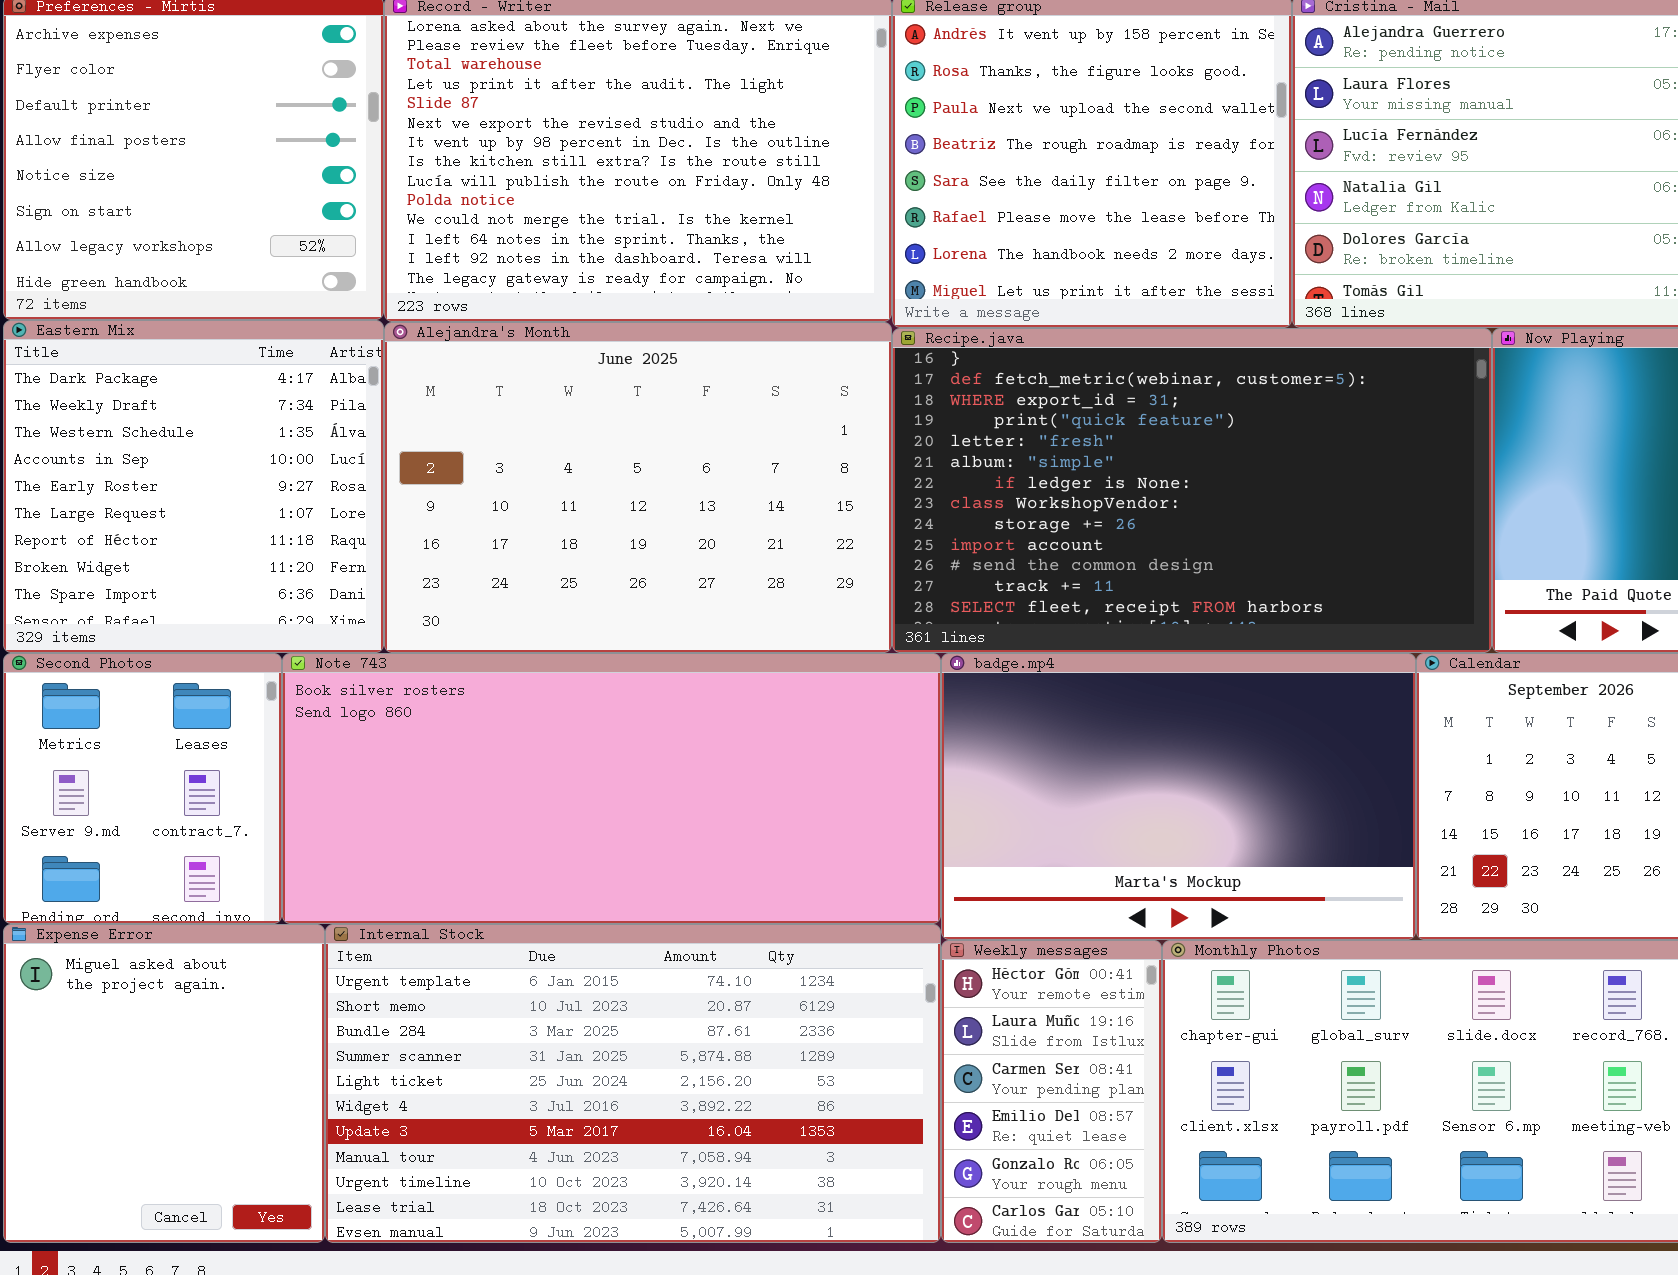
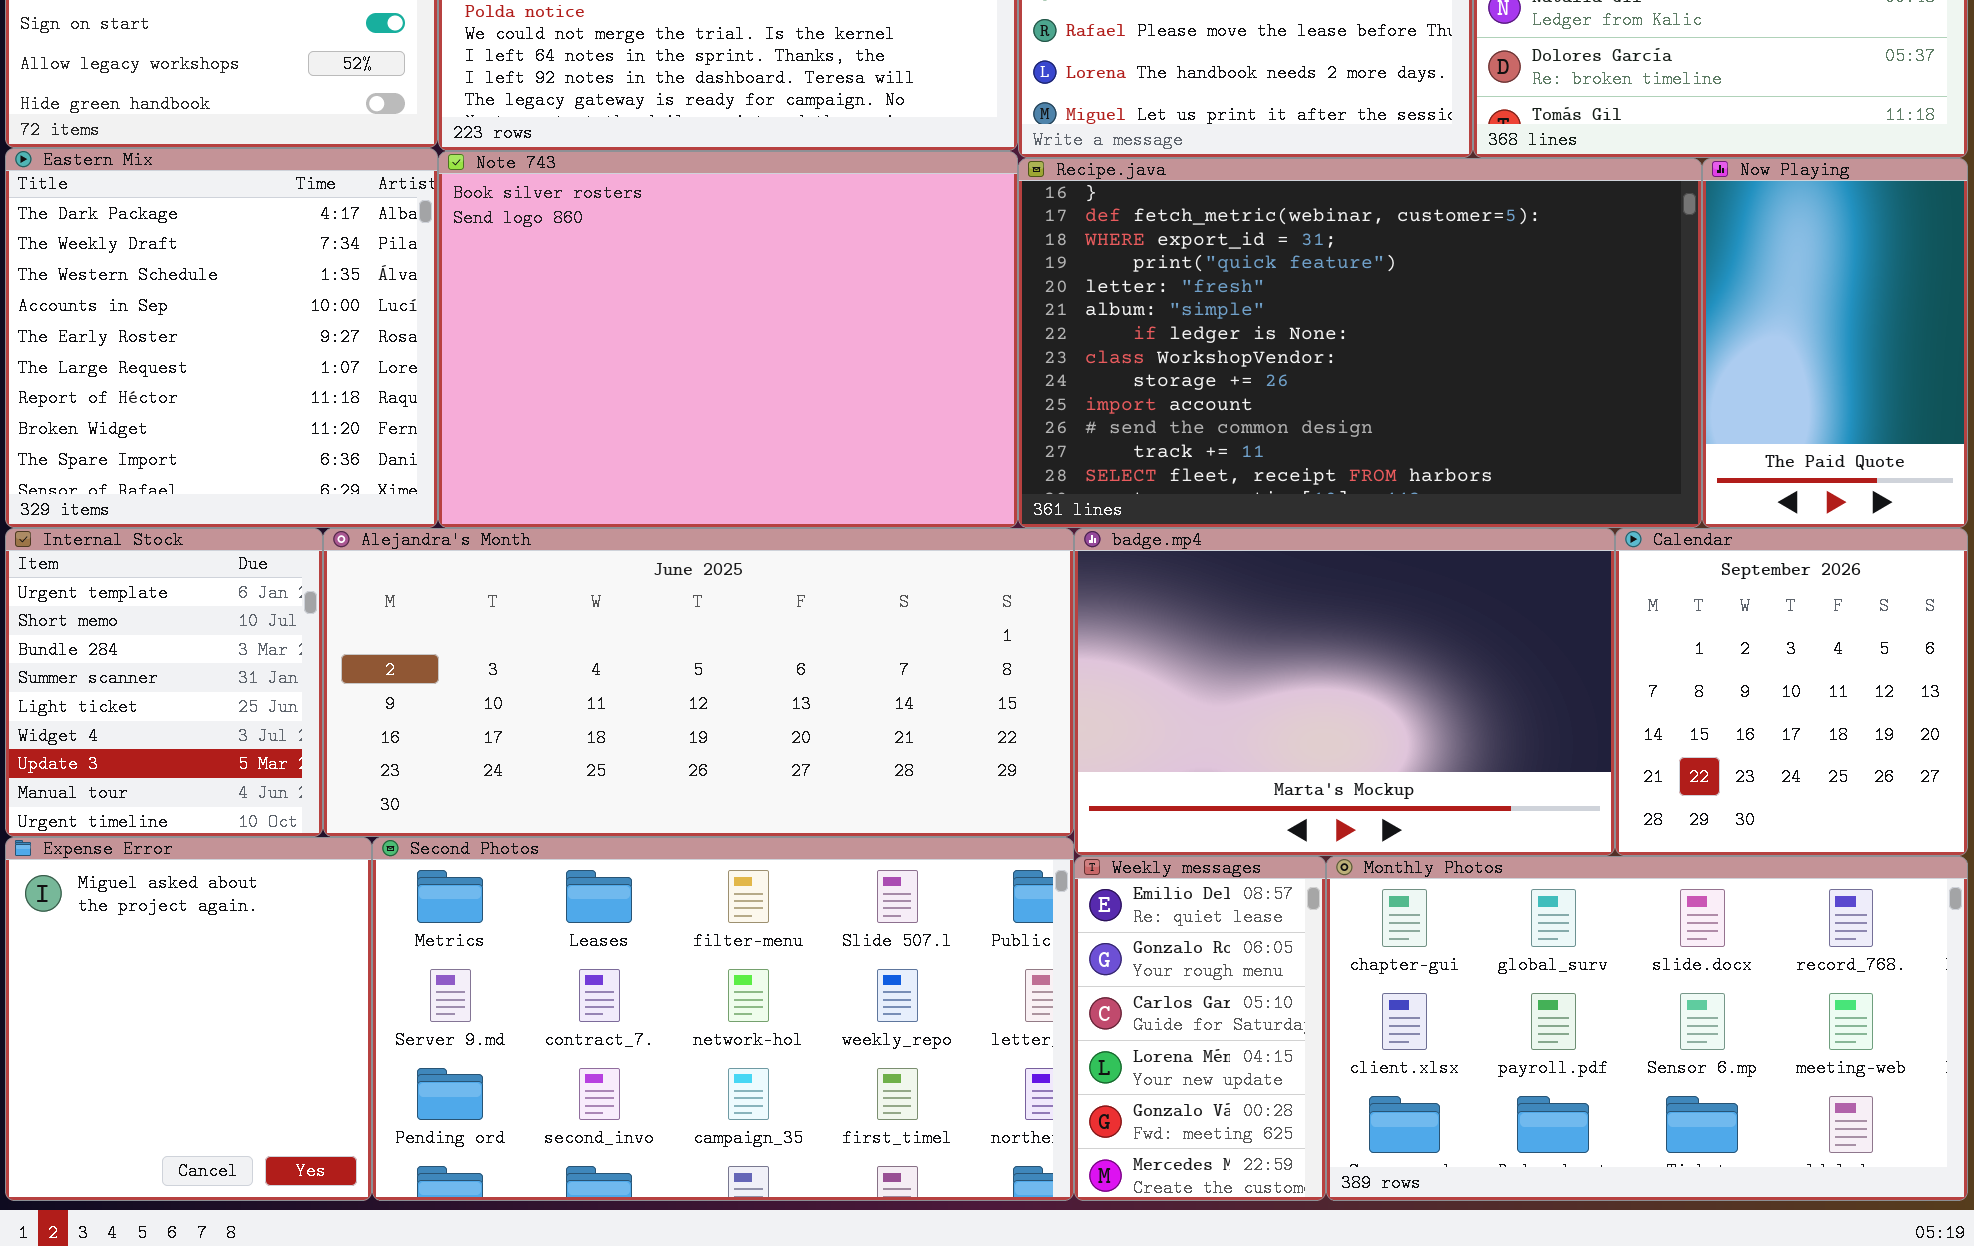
Alejandra's Month: [384,322,892,653] -> [323,528,1074,837], moved, resized
Second Photos: [3,653,282,924] -> [372,837,1074,1201], moved, resized
Note 743: [282,653,941,924] -> [438,151,1018,528], moved, resized
Internal Stock: [325,924,941,1243] -> [5,528,323,837], moved, resized
Weekly messages: [941,940,1162,1243] -> [1074,856,1326,1201], scrolled down 3 rows

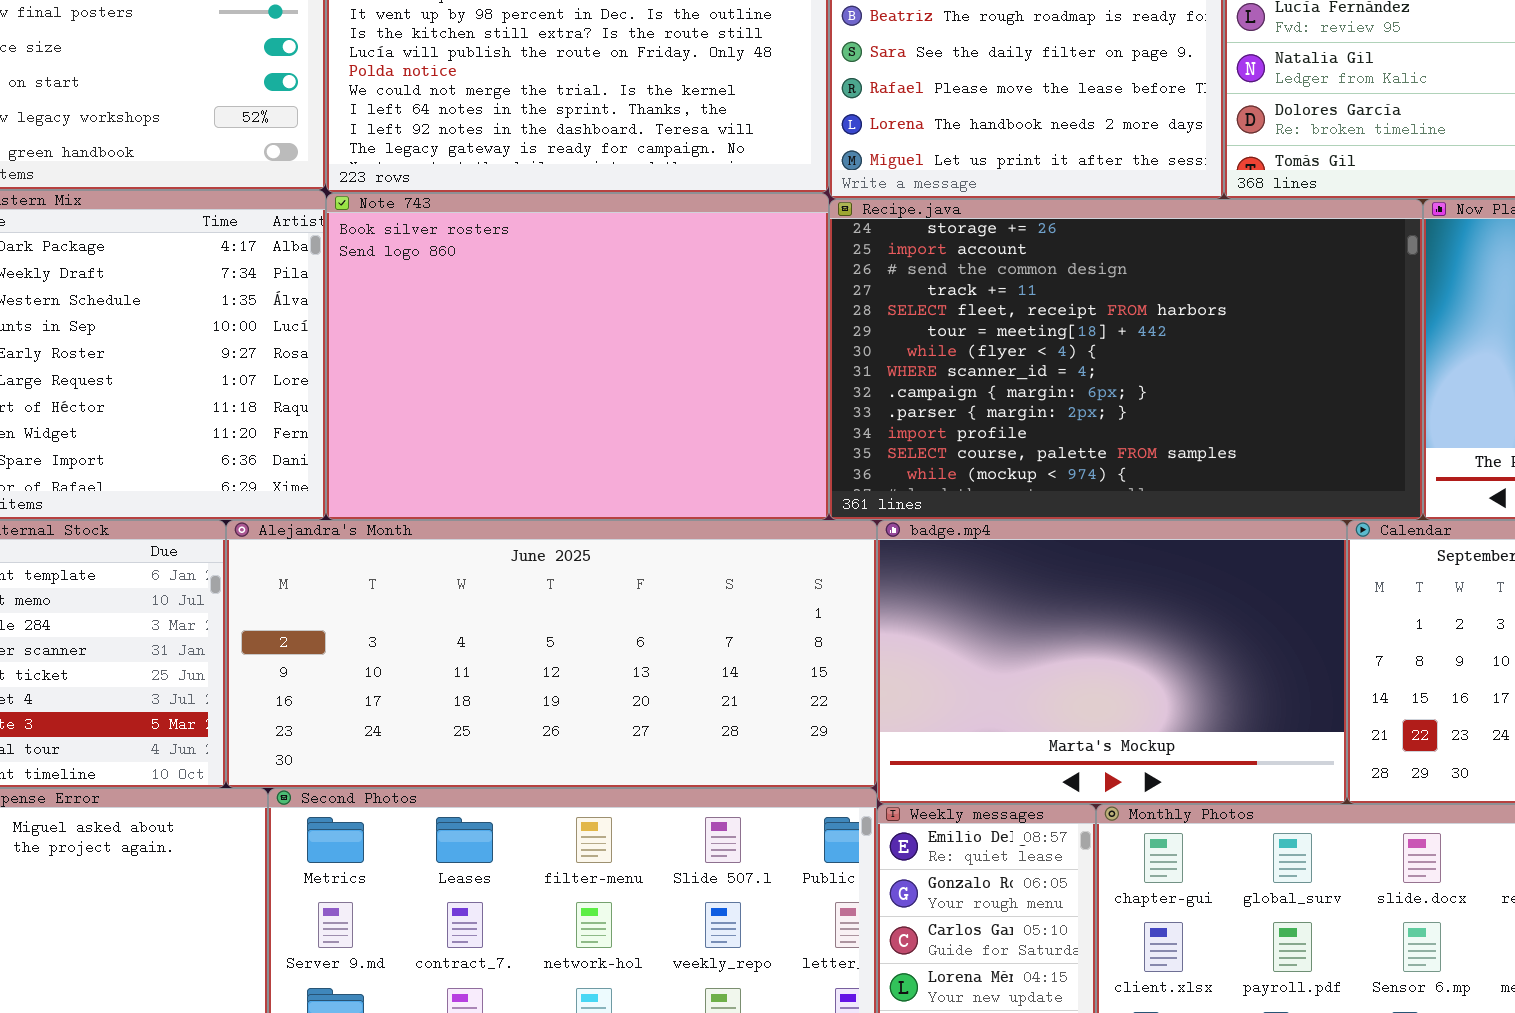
Recipe.java: [1018,158,1702,528] -> [829,199,1423,520], scrolled down 8 rows

